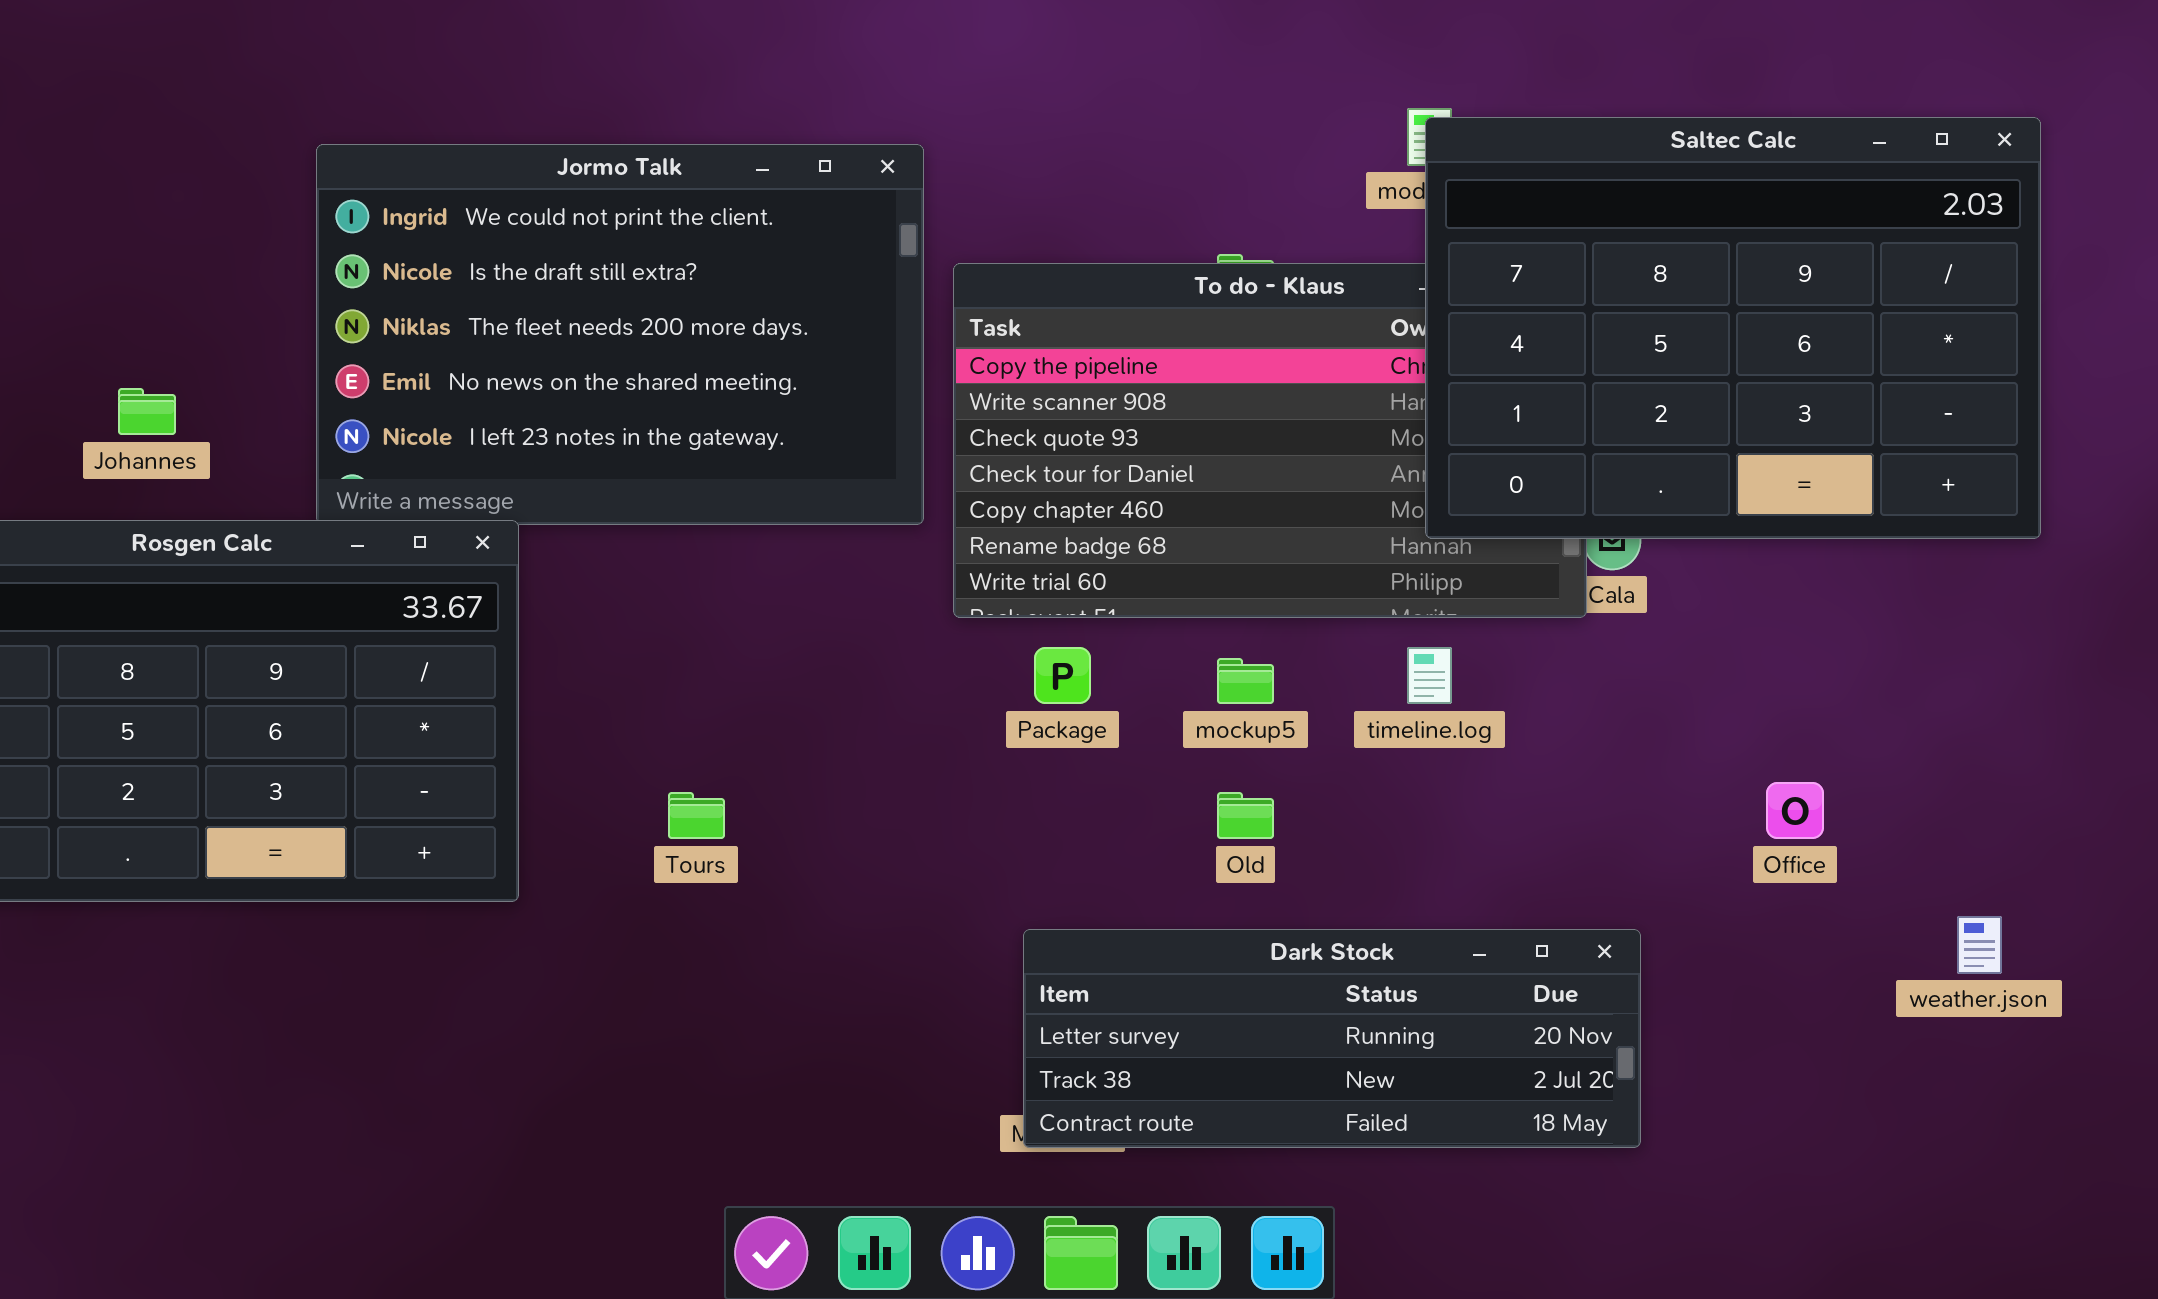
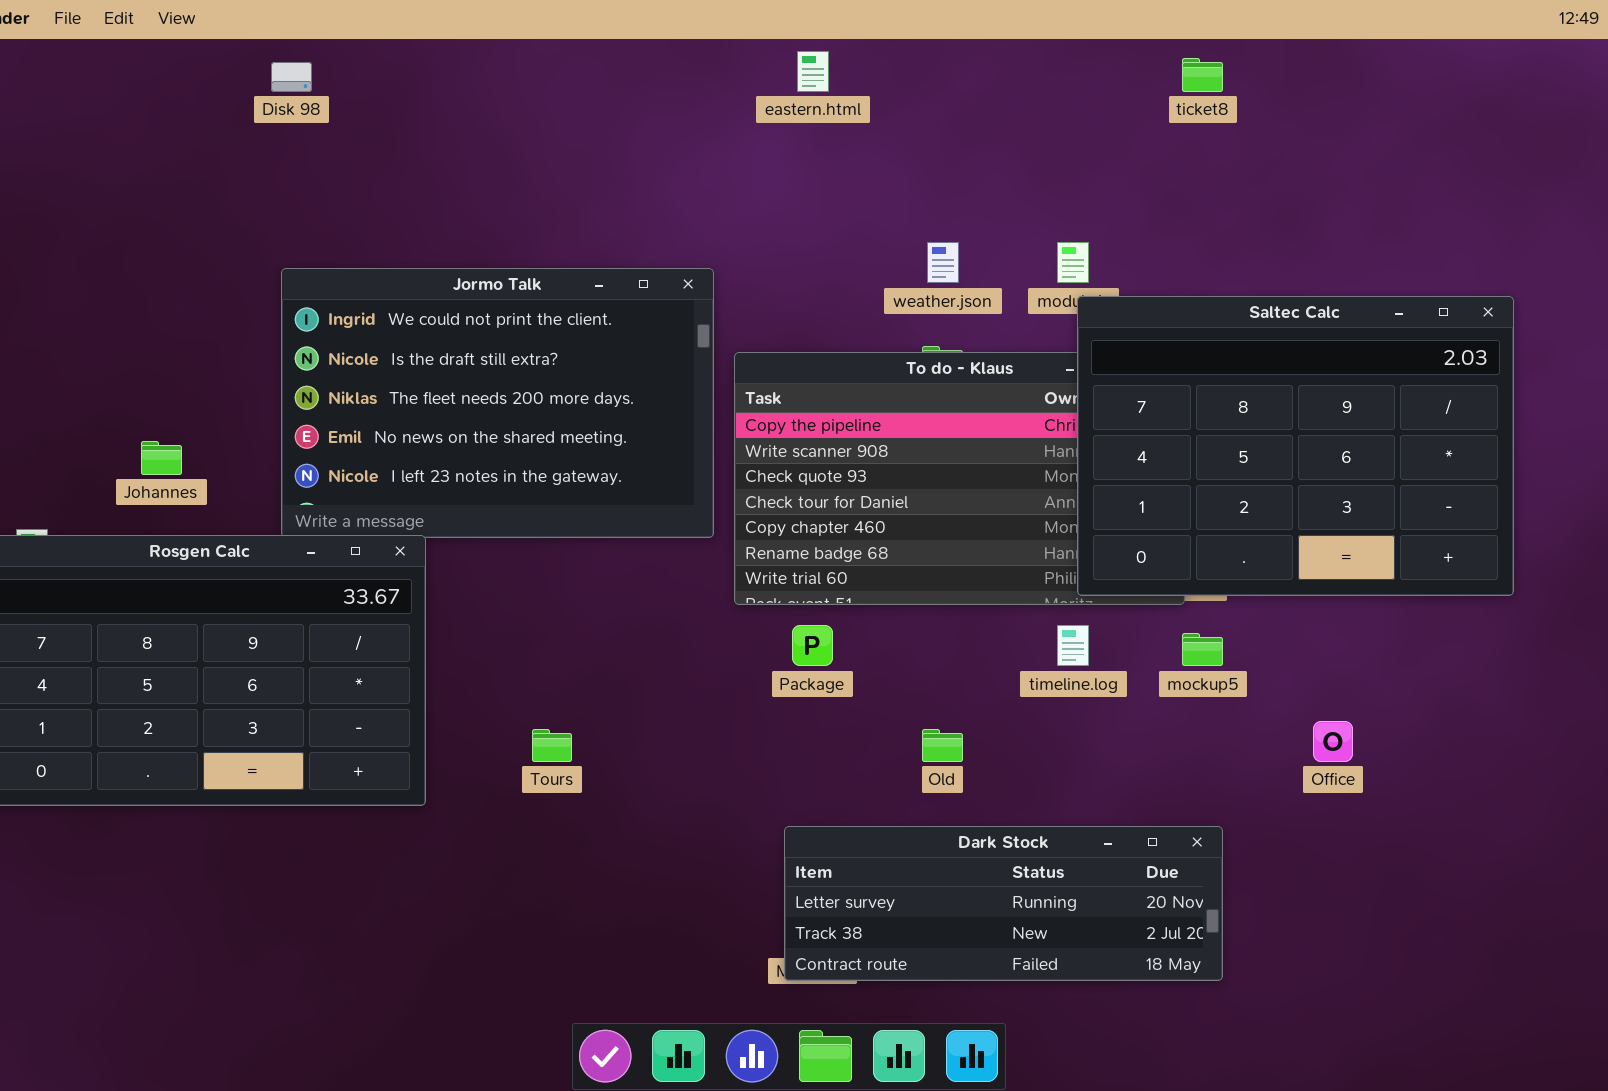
Saltec Calc: [1425,117,2041,539] -> [1077,296,1514,596], moved
mockup5: [1217,658,1274,704] -> [1182,633,1223,666], moved
weather.json: [1957,916,2002,974] -> [927,242,959,283], moved

